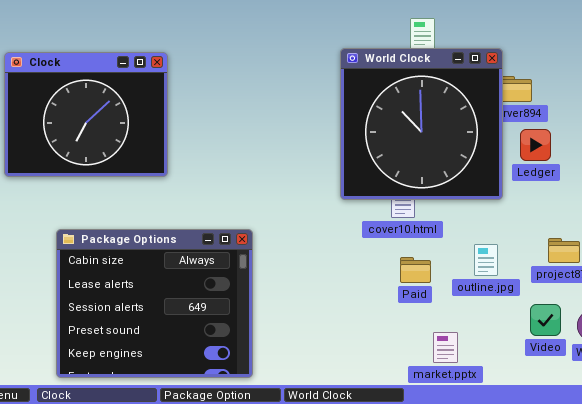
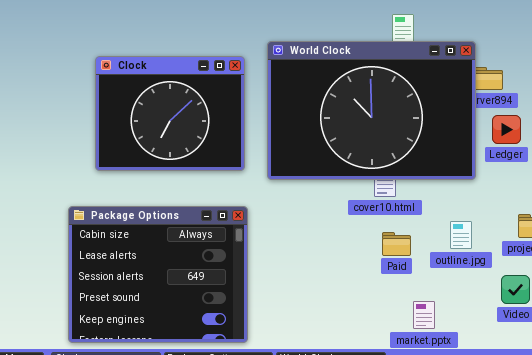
World Clock: [340,48,503,200] -> [267,41,476,180], resized
Clock: [4,52,168,177] -> [95,56,245,171], moved

